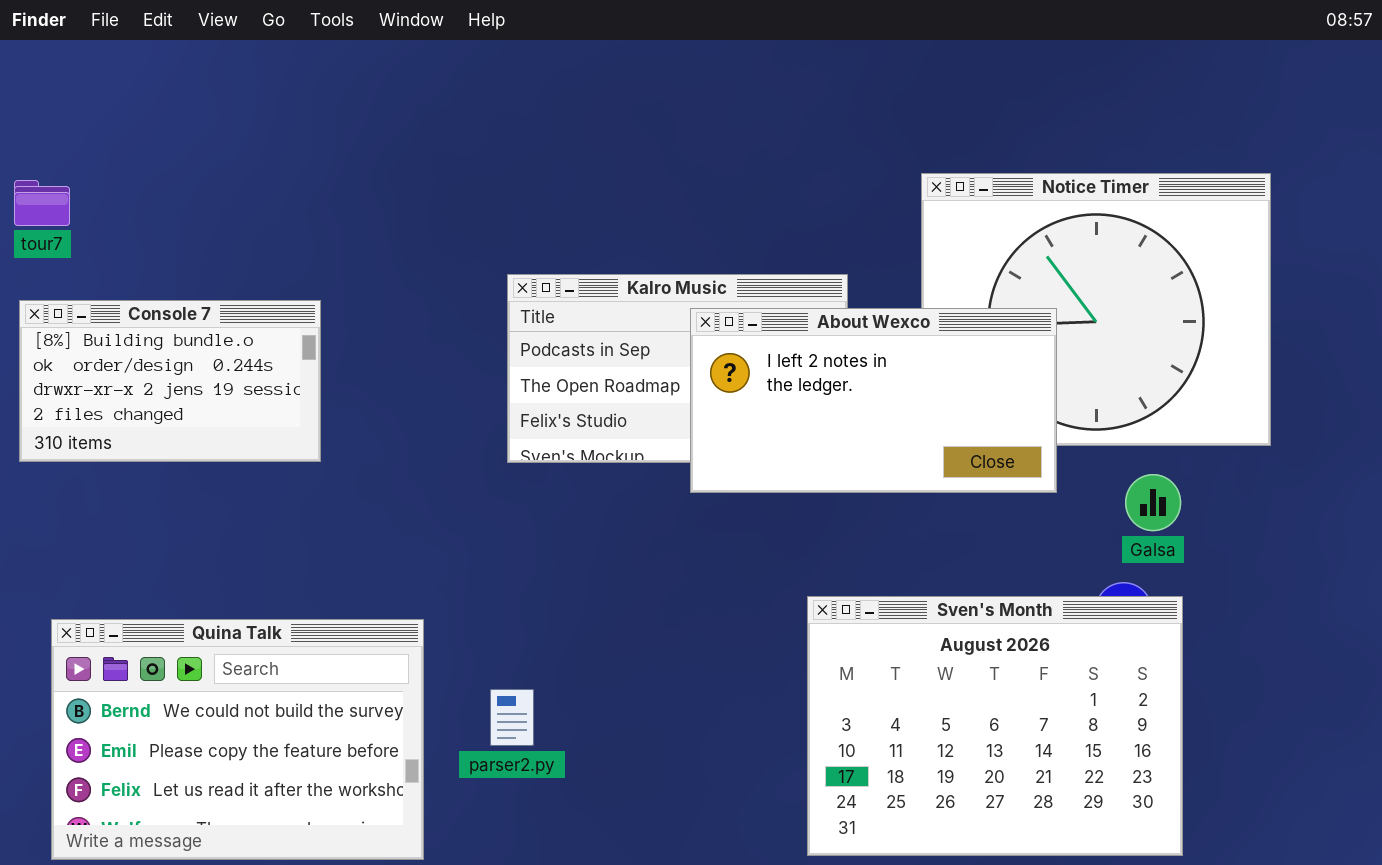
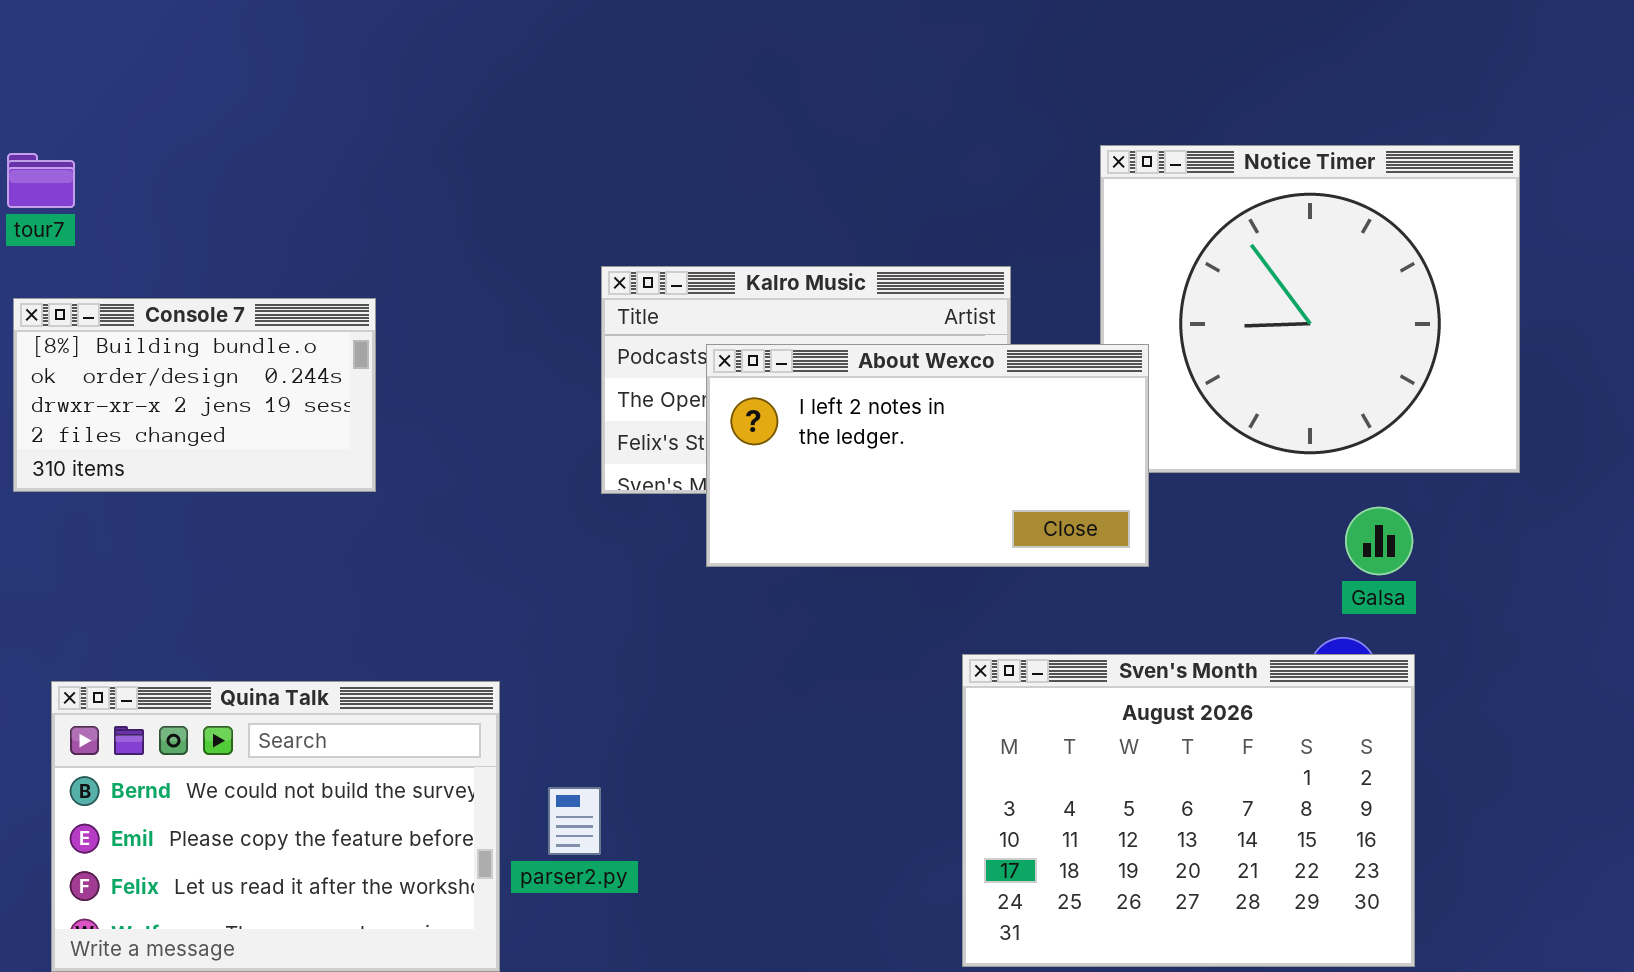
About Wexco: [690,308,1057,493] -> [706,344,1149,567], moved
parser2.py: [490,689,534,746] -> [548,787,601,855], moved

